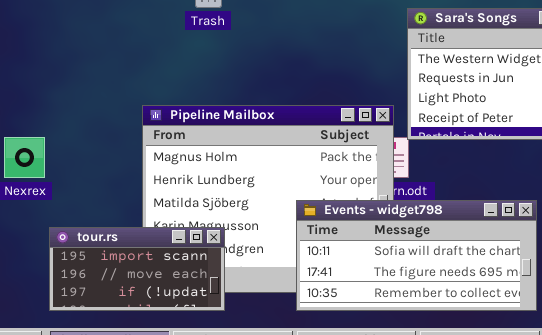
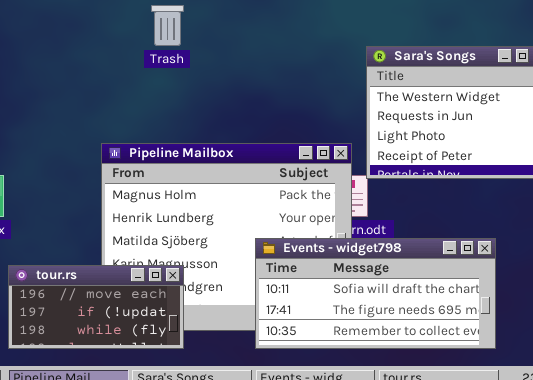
tour.rs: [49,227,225,311] -> [8,265,184,349], scrolled down 1 row

